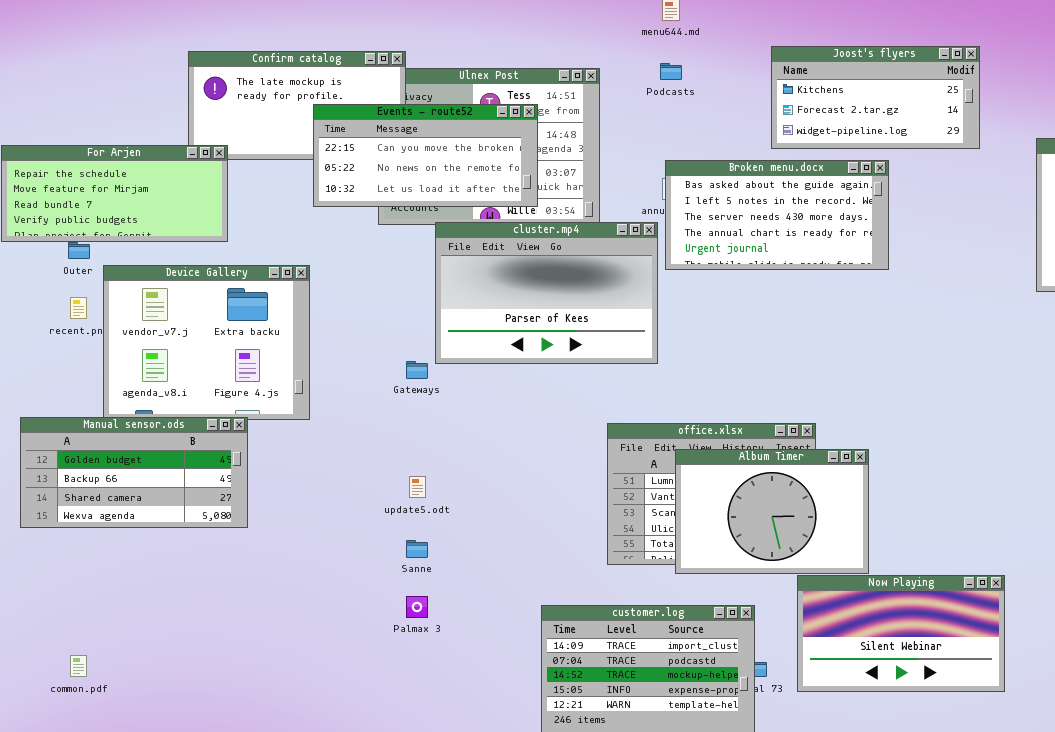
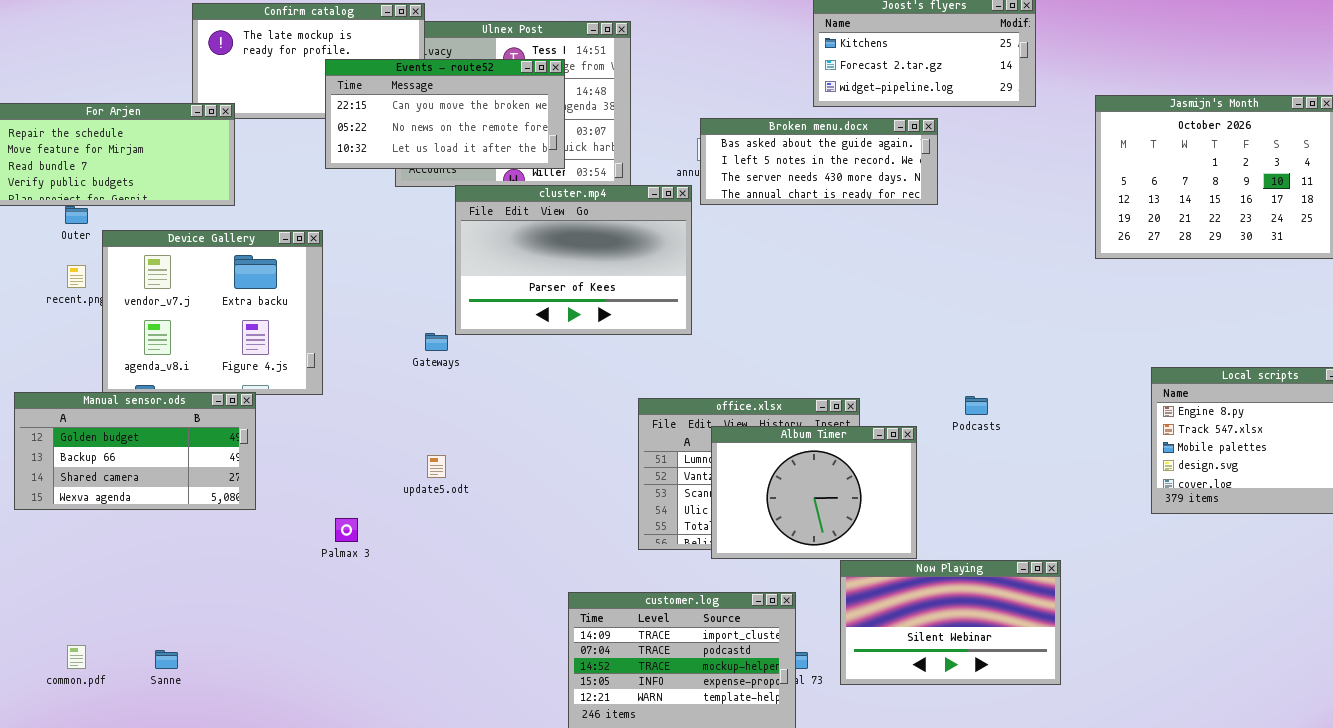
Podcasts: [660,63,682,80] -> [965,396,988,415], moved
Broken menu.docx: [665,160,889,270] -> [700,118,938,205], resized
Sanne: [406,540,428,558] -> [155,650,178,669], moved
Palmax 3: [406,596,428,618] -> [335,518,358,542], moved

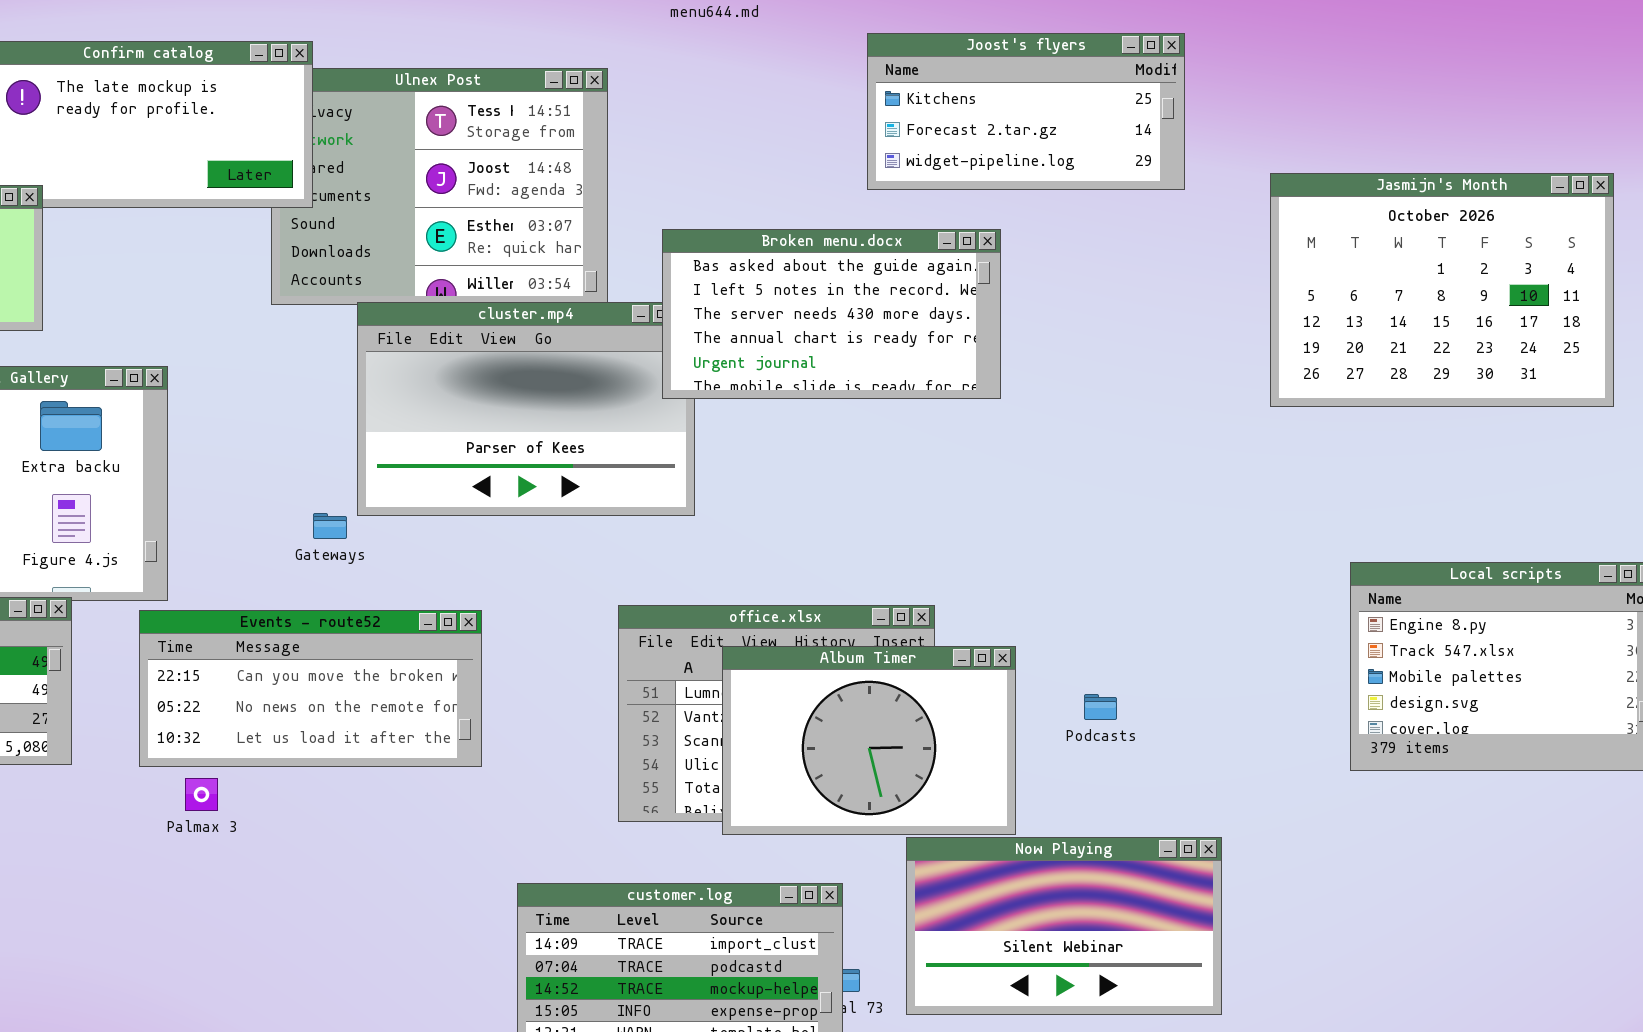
Events - route52: [325,59,565,169] -> [139,610,482,767], moved
Broken menu.docx: [700,118,938,205] -> [662,229,1001,399], moved, resized
Podcasts: [965,396,988,415] -> [1084,694,1117,720], moved

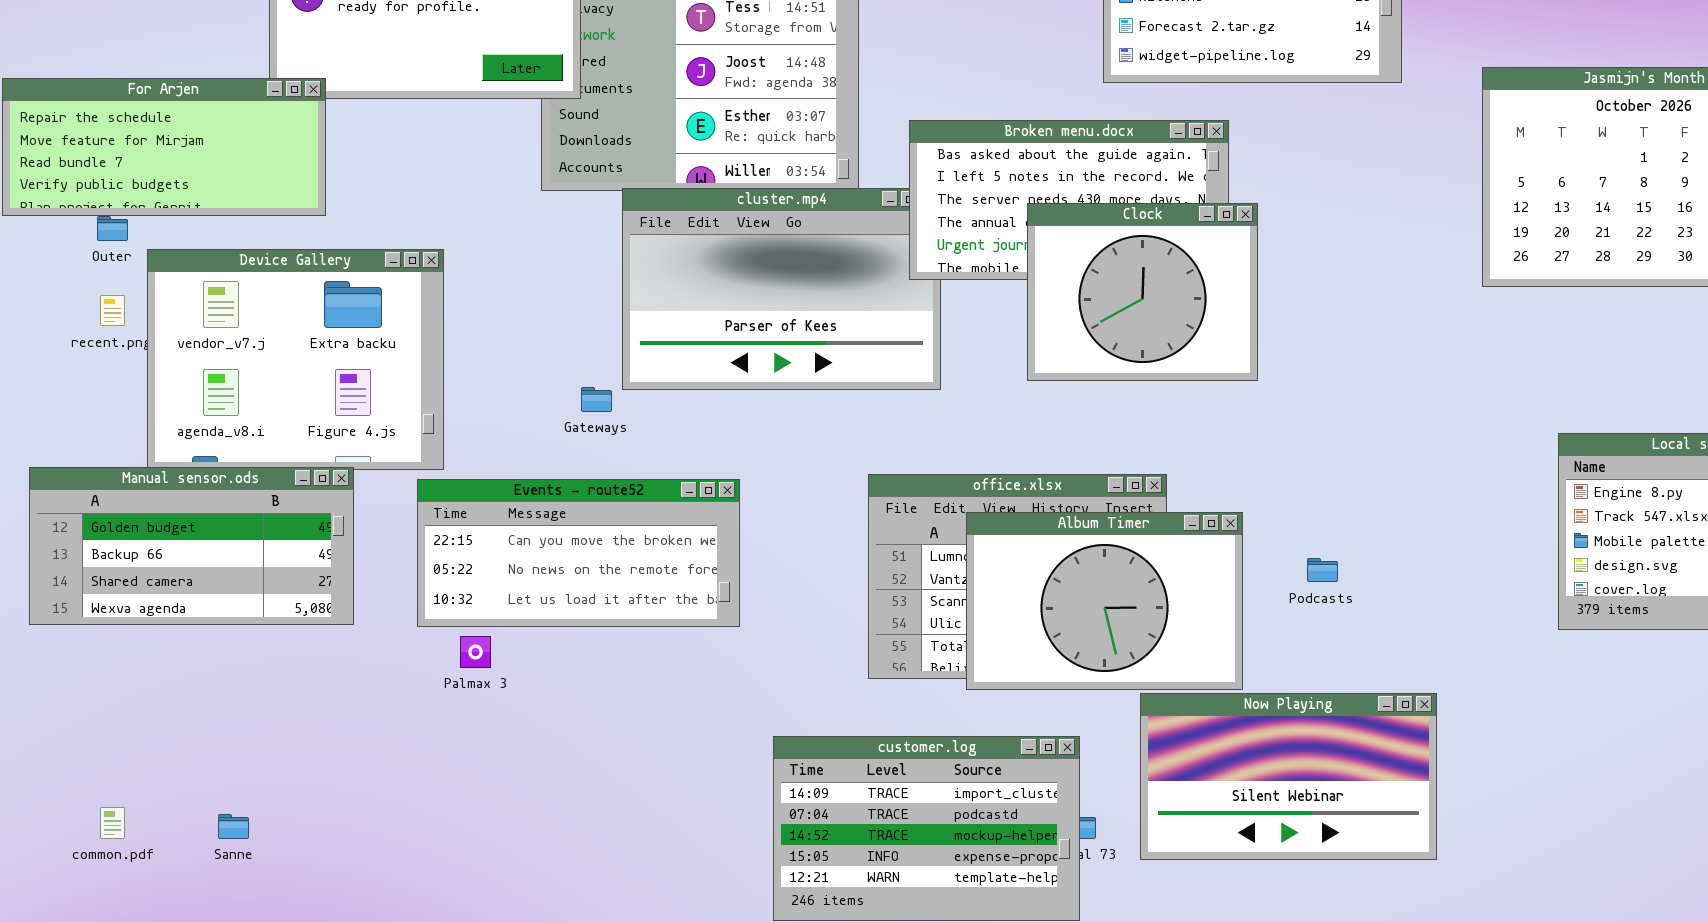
Clock: none -> [1027,203,1258,381], opened

